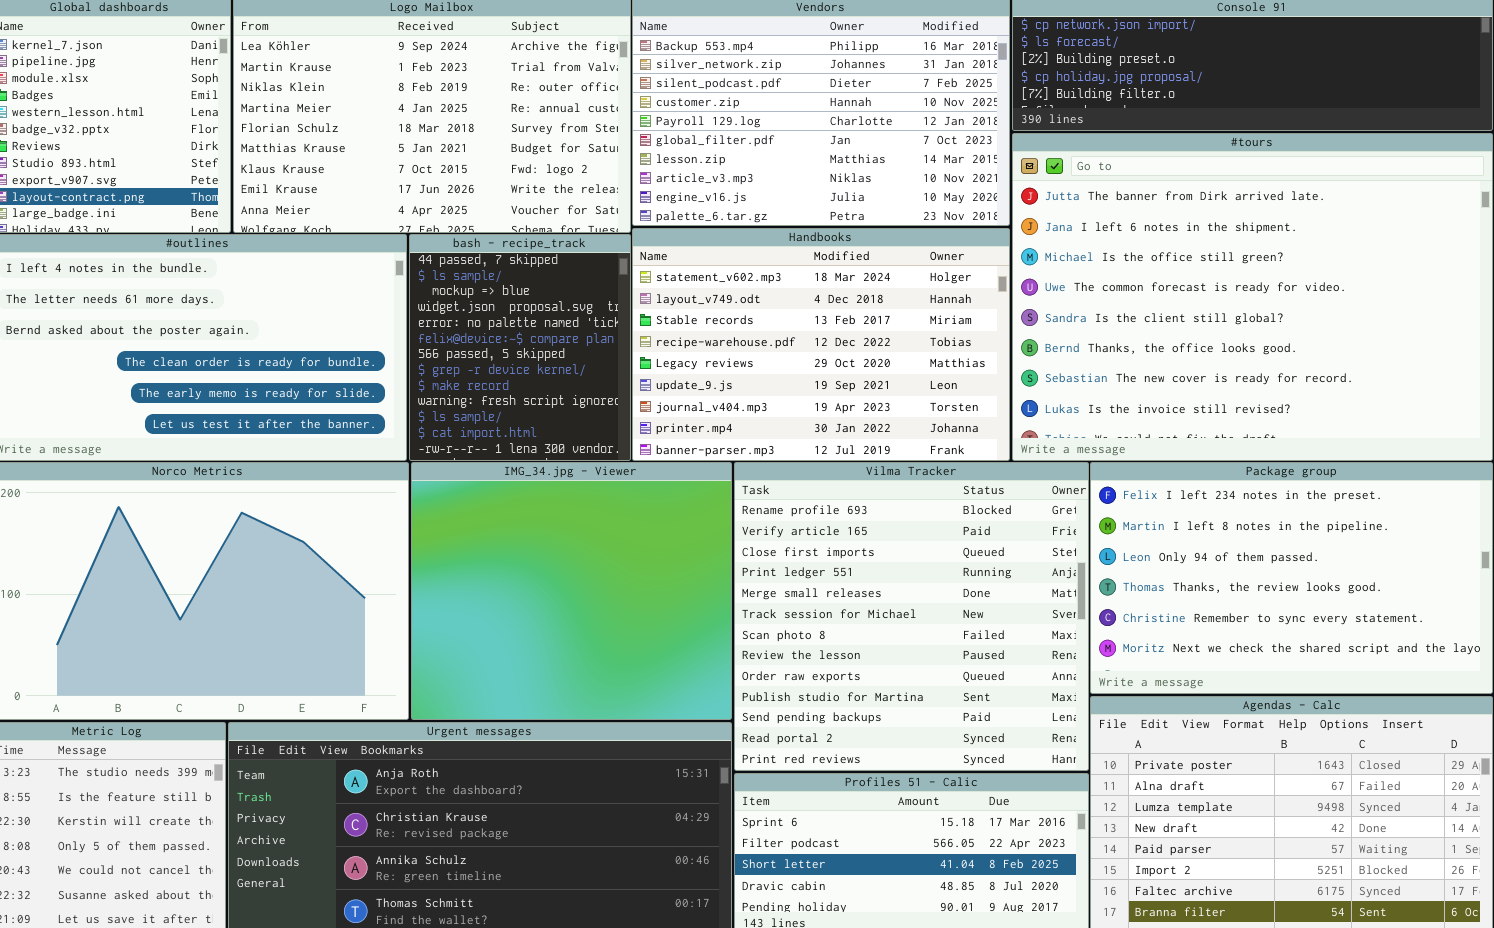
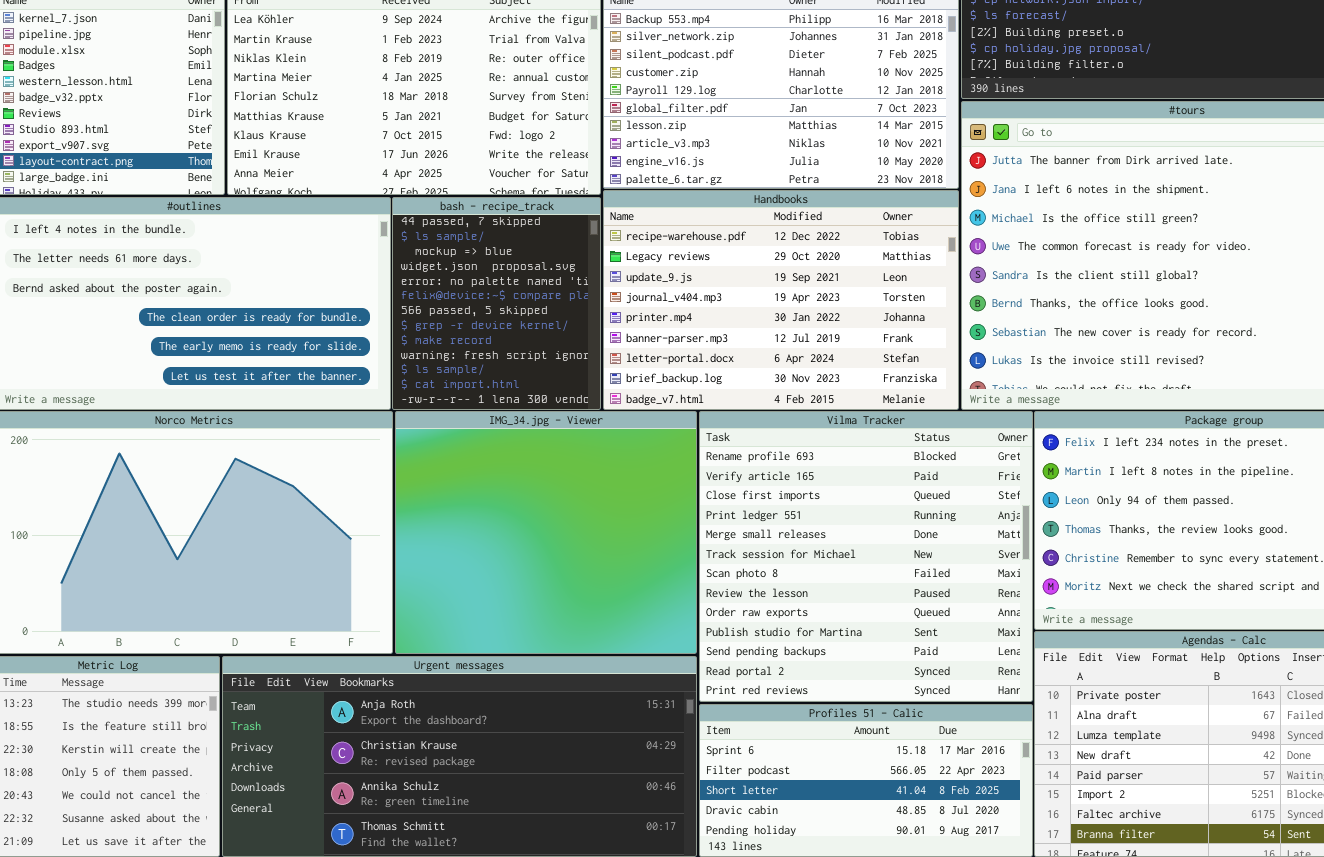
Handbooks: [632,228,1010,461] -> [603,190,959,410], scrolled down 3 rows

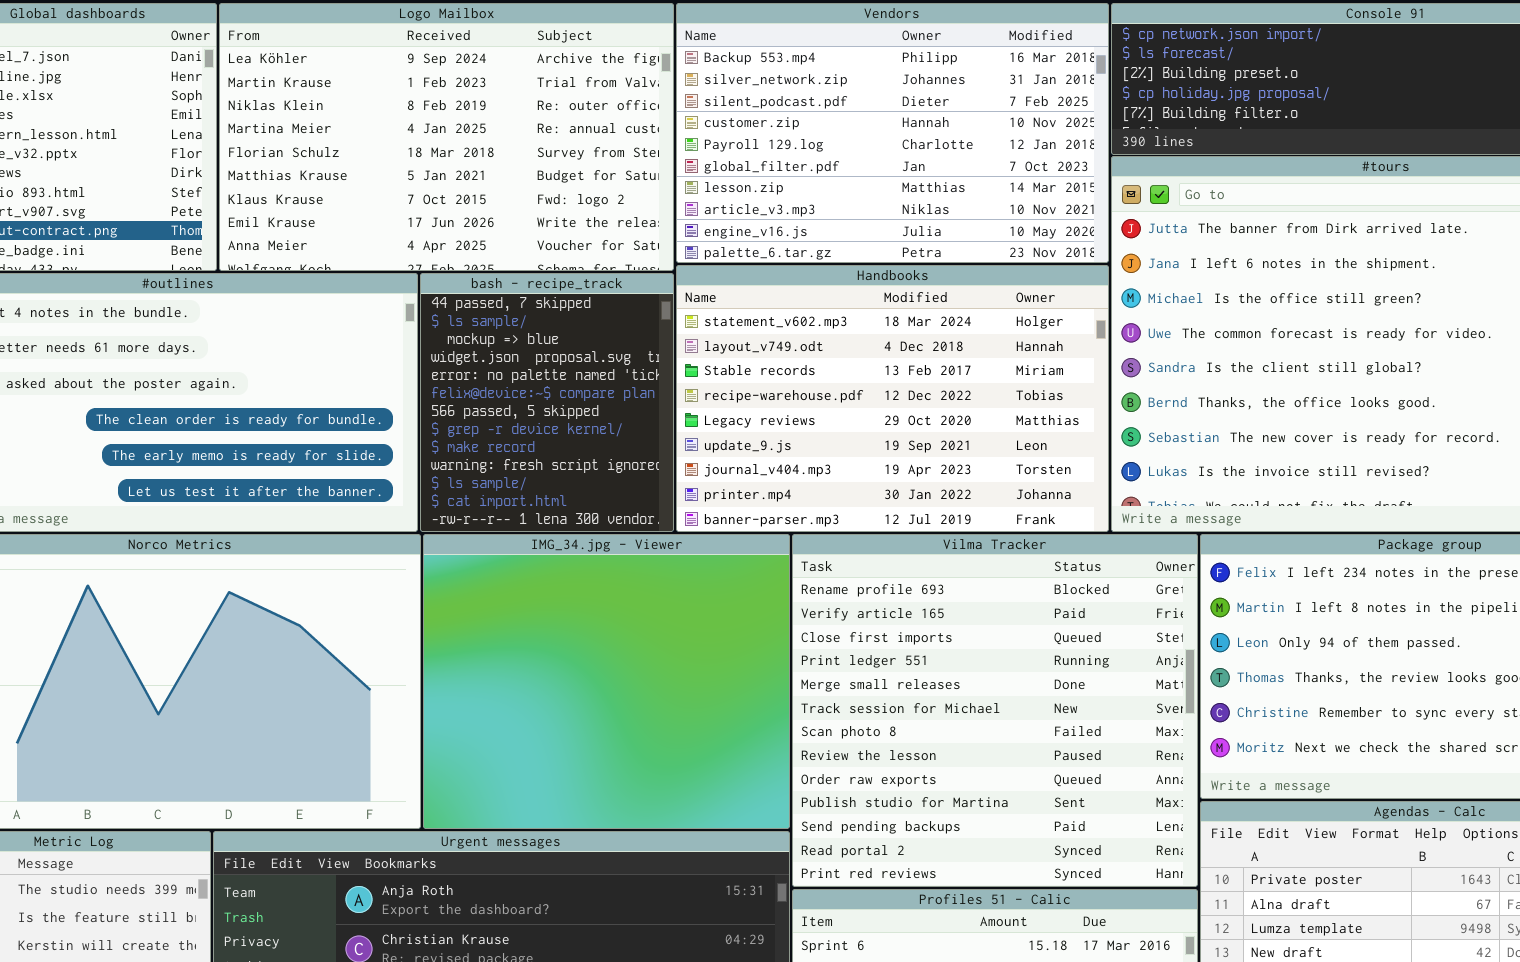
Handbooks: [603,190,959,410] -> [676,265,1109,532], scrolled up 3 rows

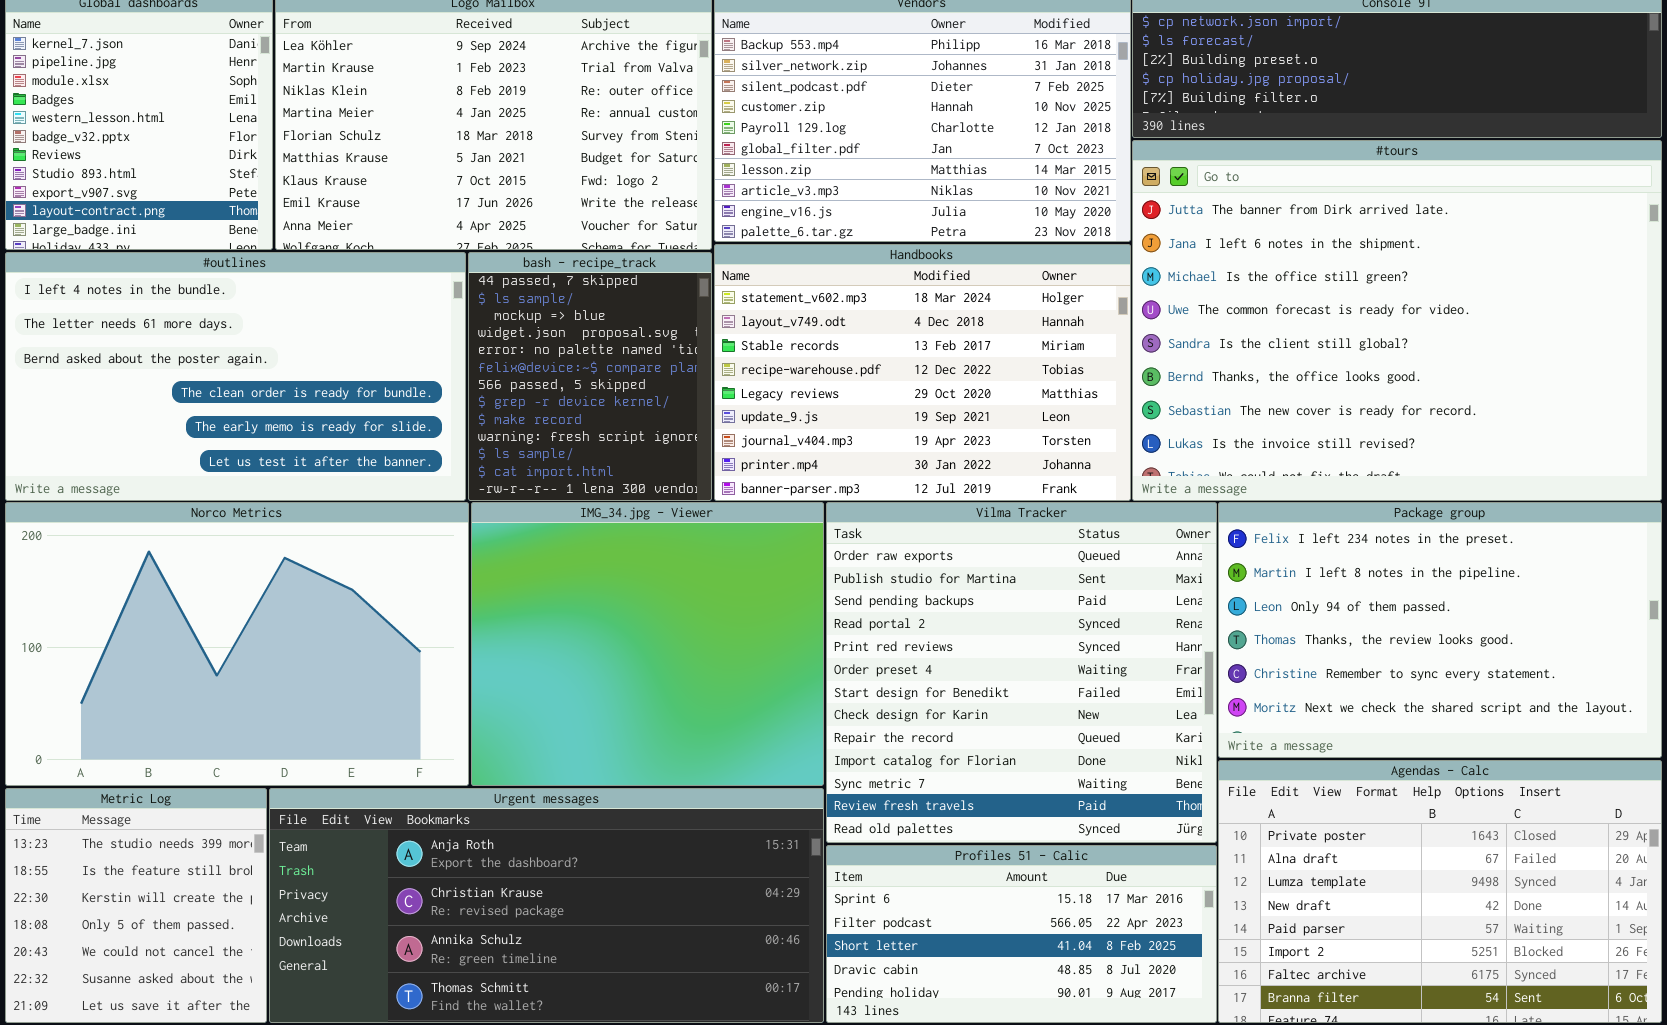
Vilma Tracker: [792,534,1198,887] -> [826,502,1217,843], scrolled down 8 rows

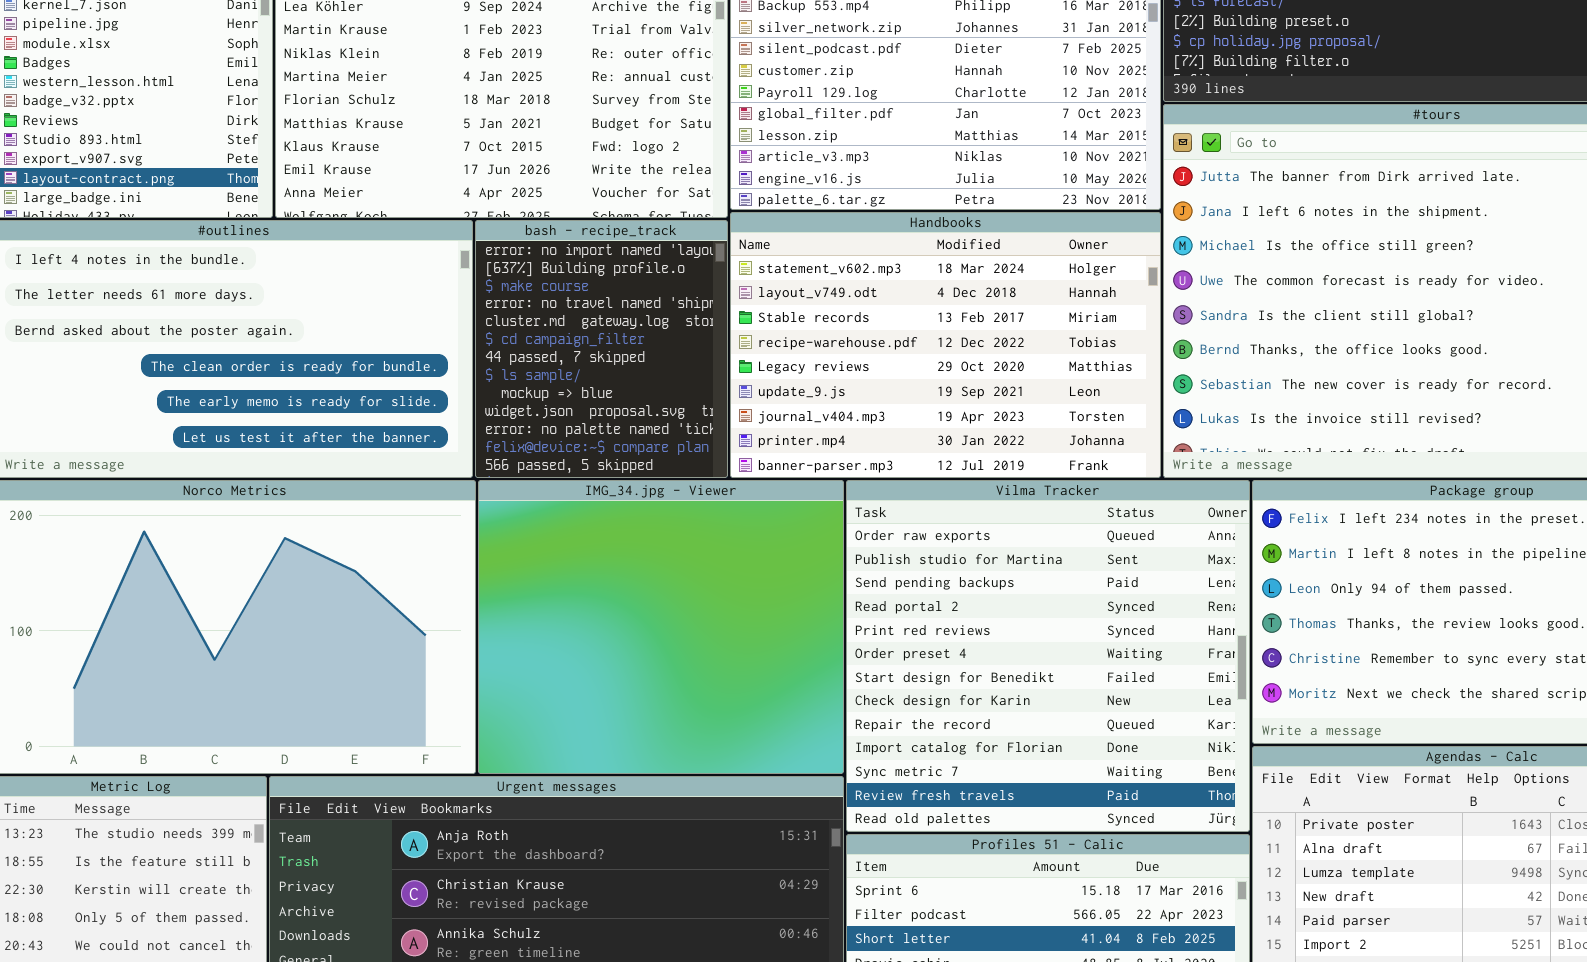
bash - recipe_track: [468,252,712,501] -> [475,220,728,478], scrolled up 6 rows

